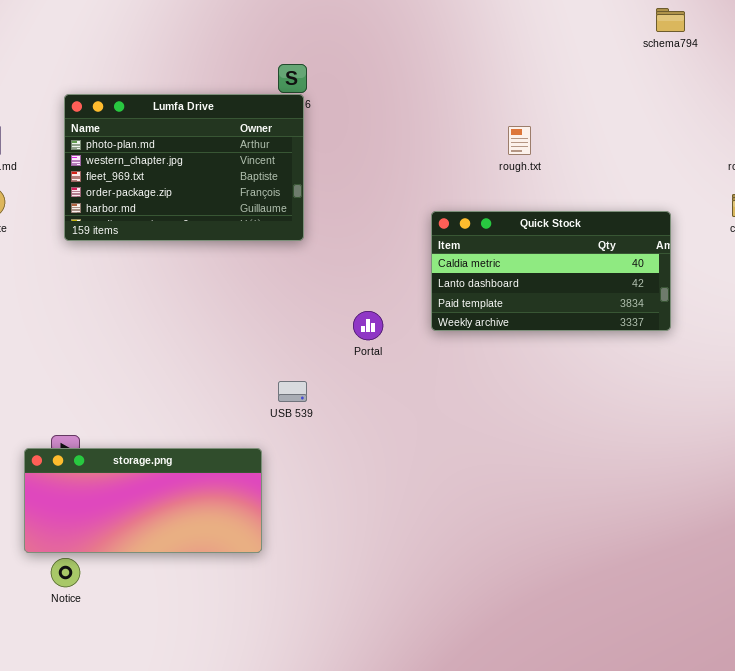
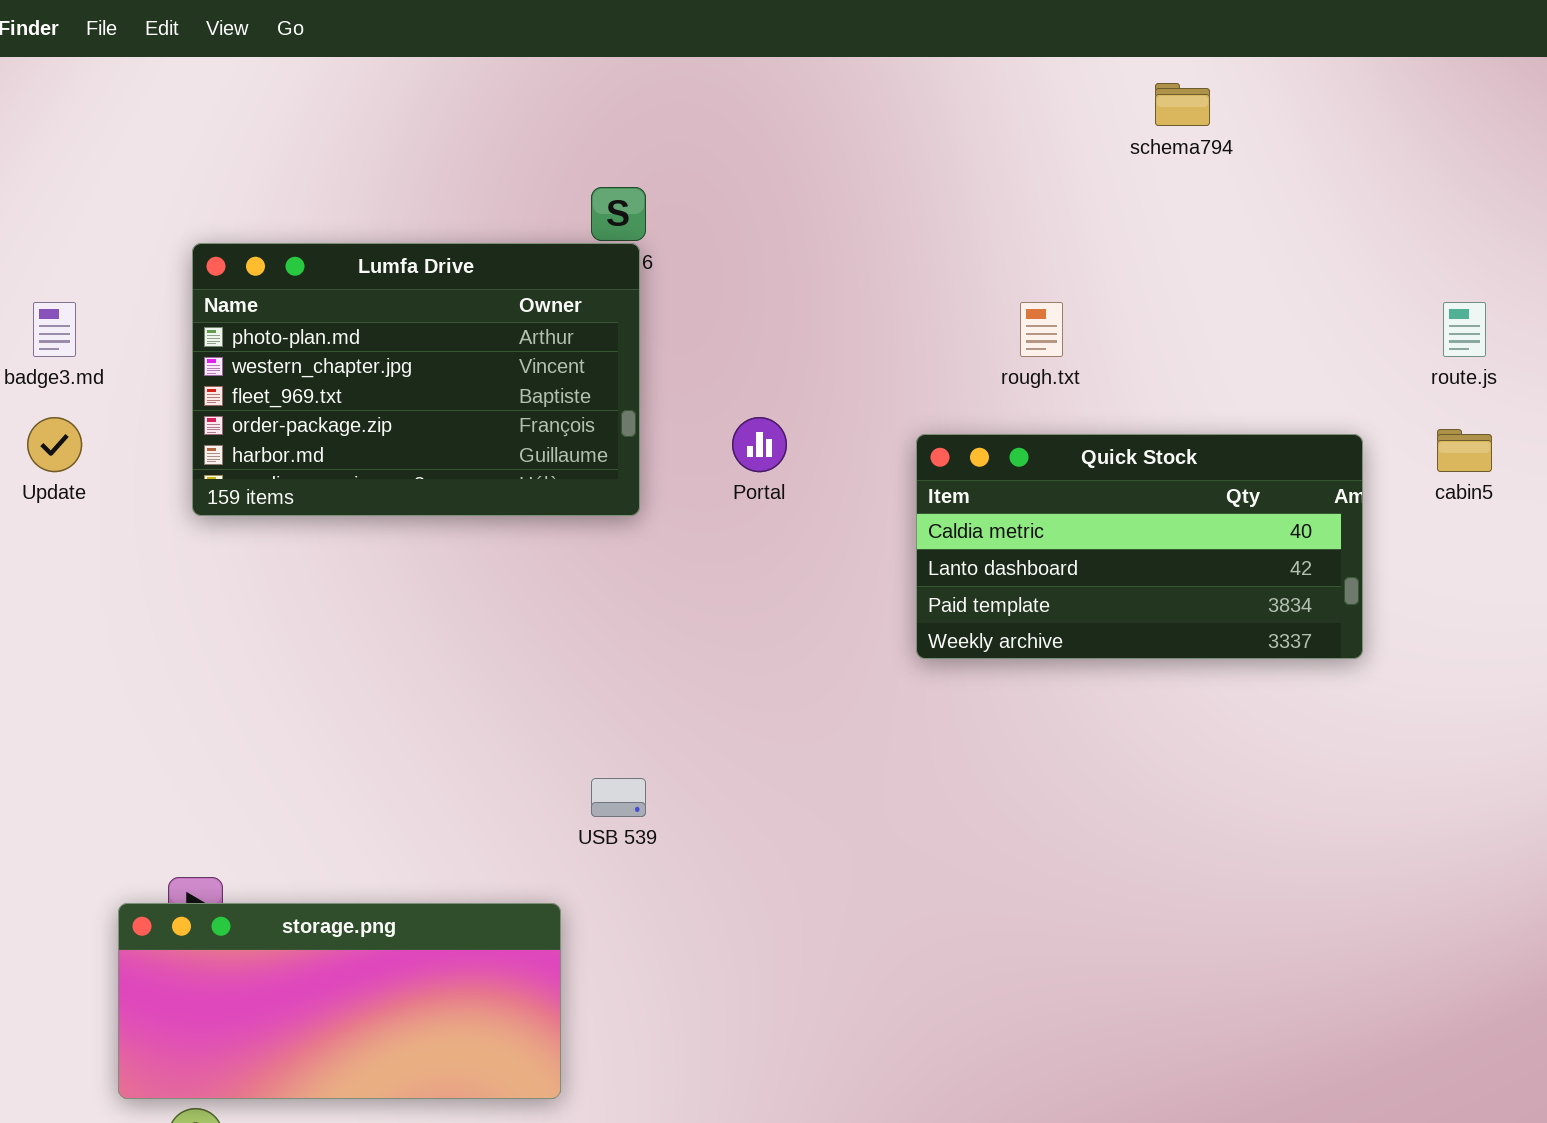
schema794: [656,8,685,32] -> [1155,83,1210,126], moved
Quick Stock: [431,211,671,331] -> [916,434,1363,659], moved
Portal: [353,311,383,340] -> [732,417,787,472], moved

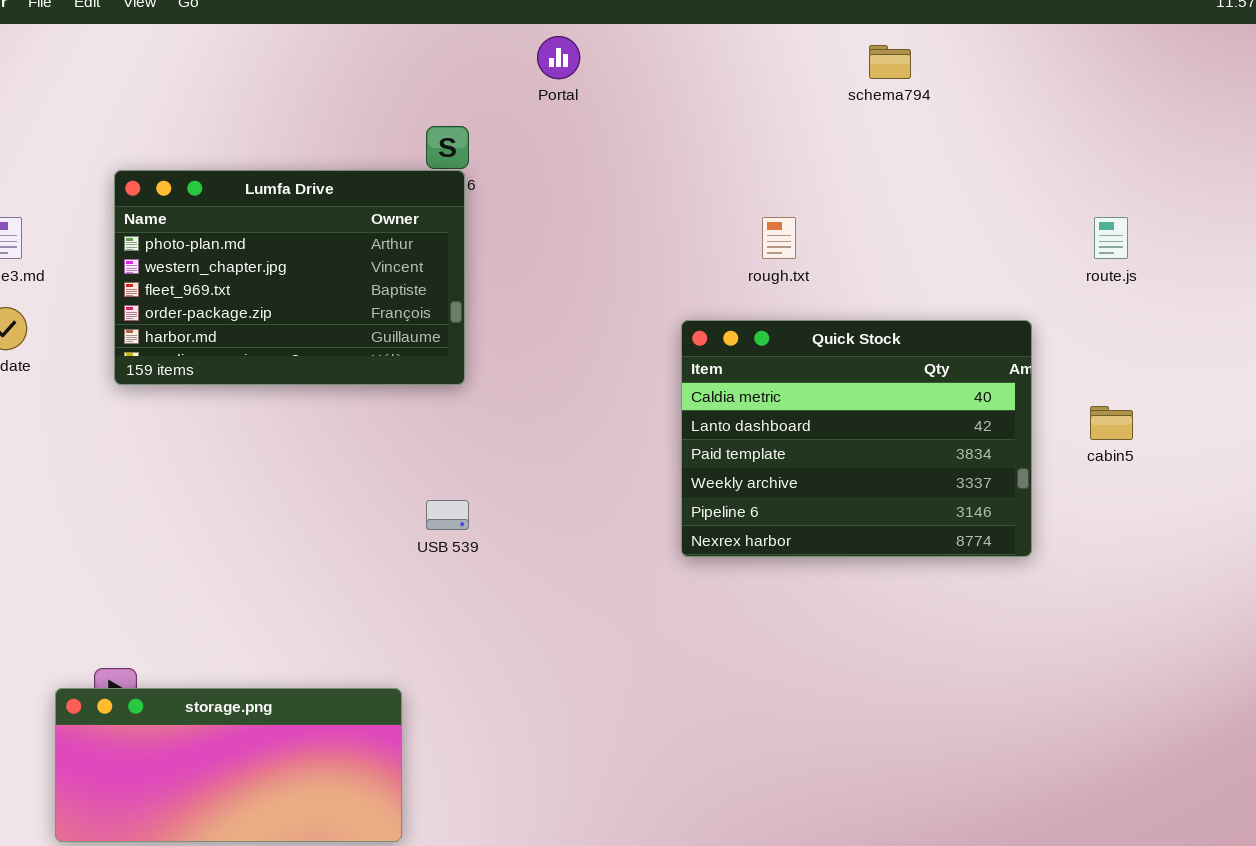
Portal: [732,417,787,472] -> [537,36,580,79], moved
cabin5: [1437,429,1492,472] -> [1090,406,1133,440], moved
Quick Stock: [916,434,1363,659] -> [681,320,1032,557], resized
USB 539: [591,778,646,817] -> [426,500,469,530], moved

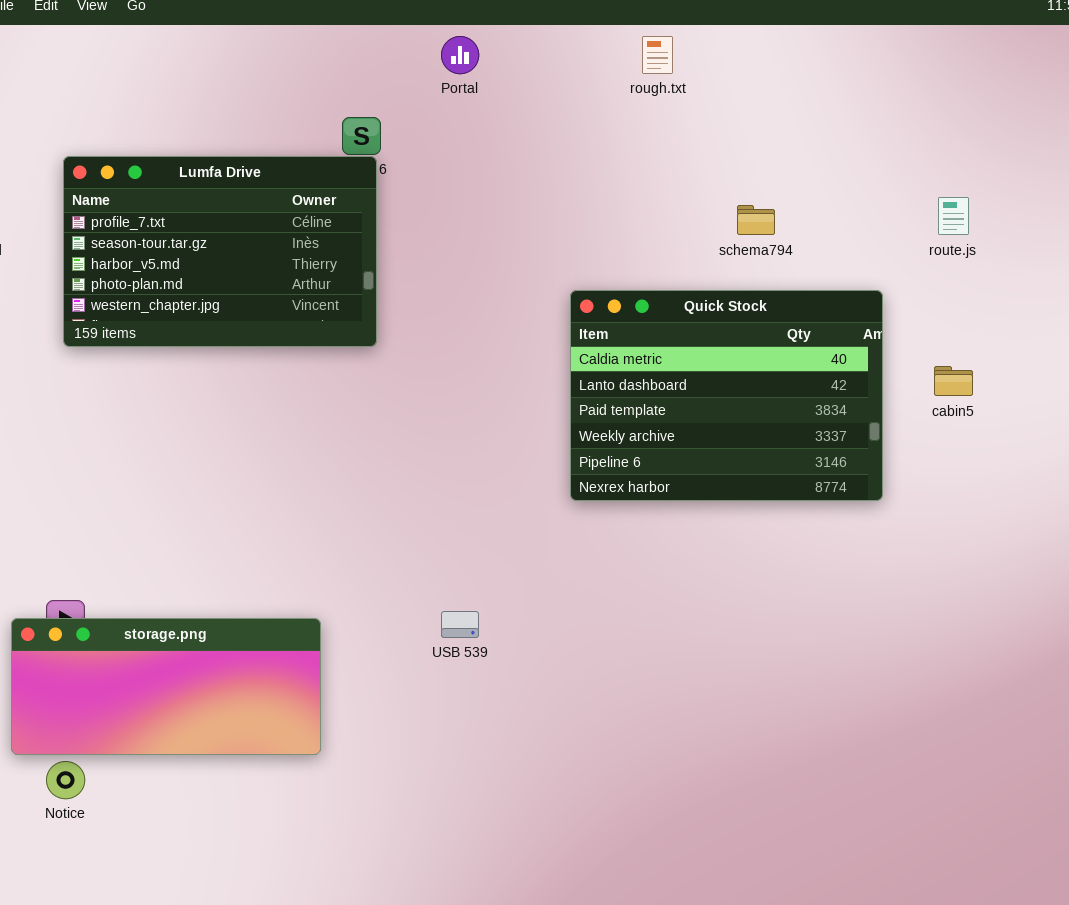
schema794: [869,45,911,79] -> [737,205,775,235], moved
Lumfa Drive: [114,170,465,385] -> [63,156,377,347], scrolled up 3 rows
rough.txt: [762,217,796,259] -> [642,36,673,74], moved
USB 539: [426,500,469,530] -> [441,611,479,638], moved

